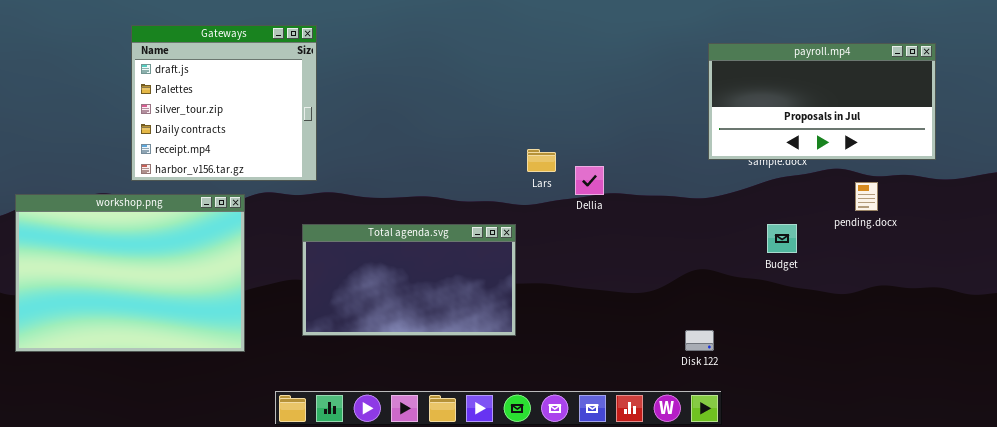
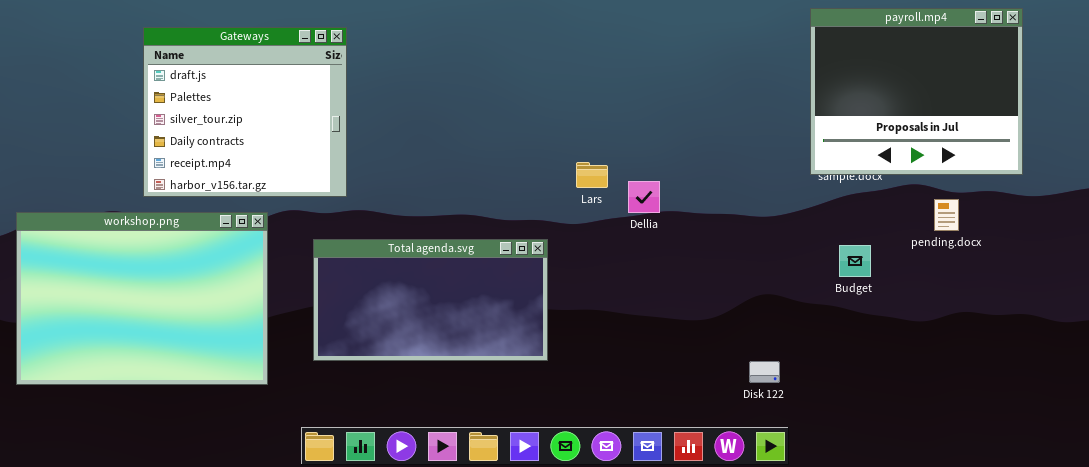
payroll.mp4: [708,43,936,160] -> [810,8,1023,175], resized
Total agenda.svg: [302,224,516,336] -> [313,239,548,361], moved

